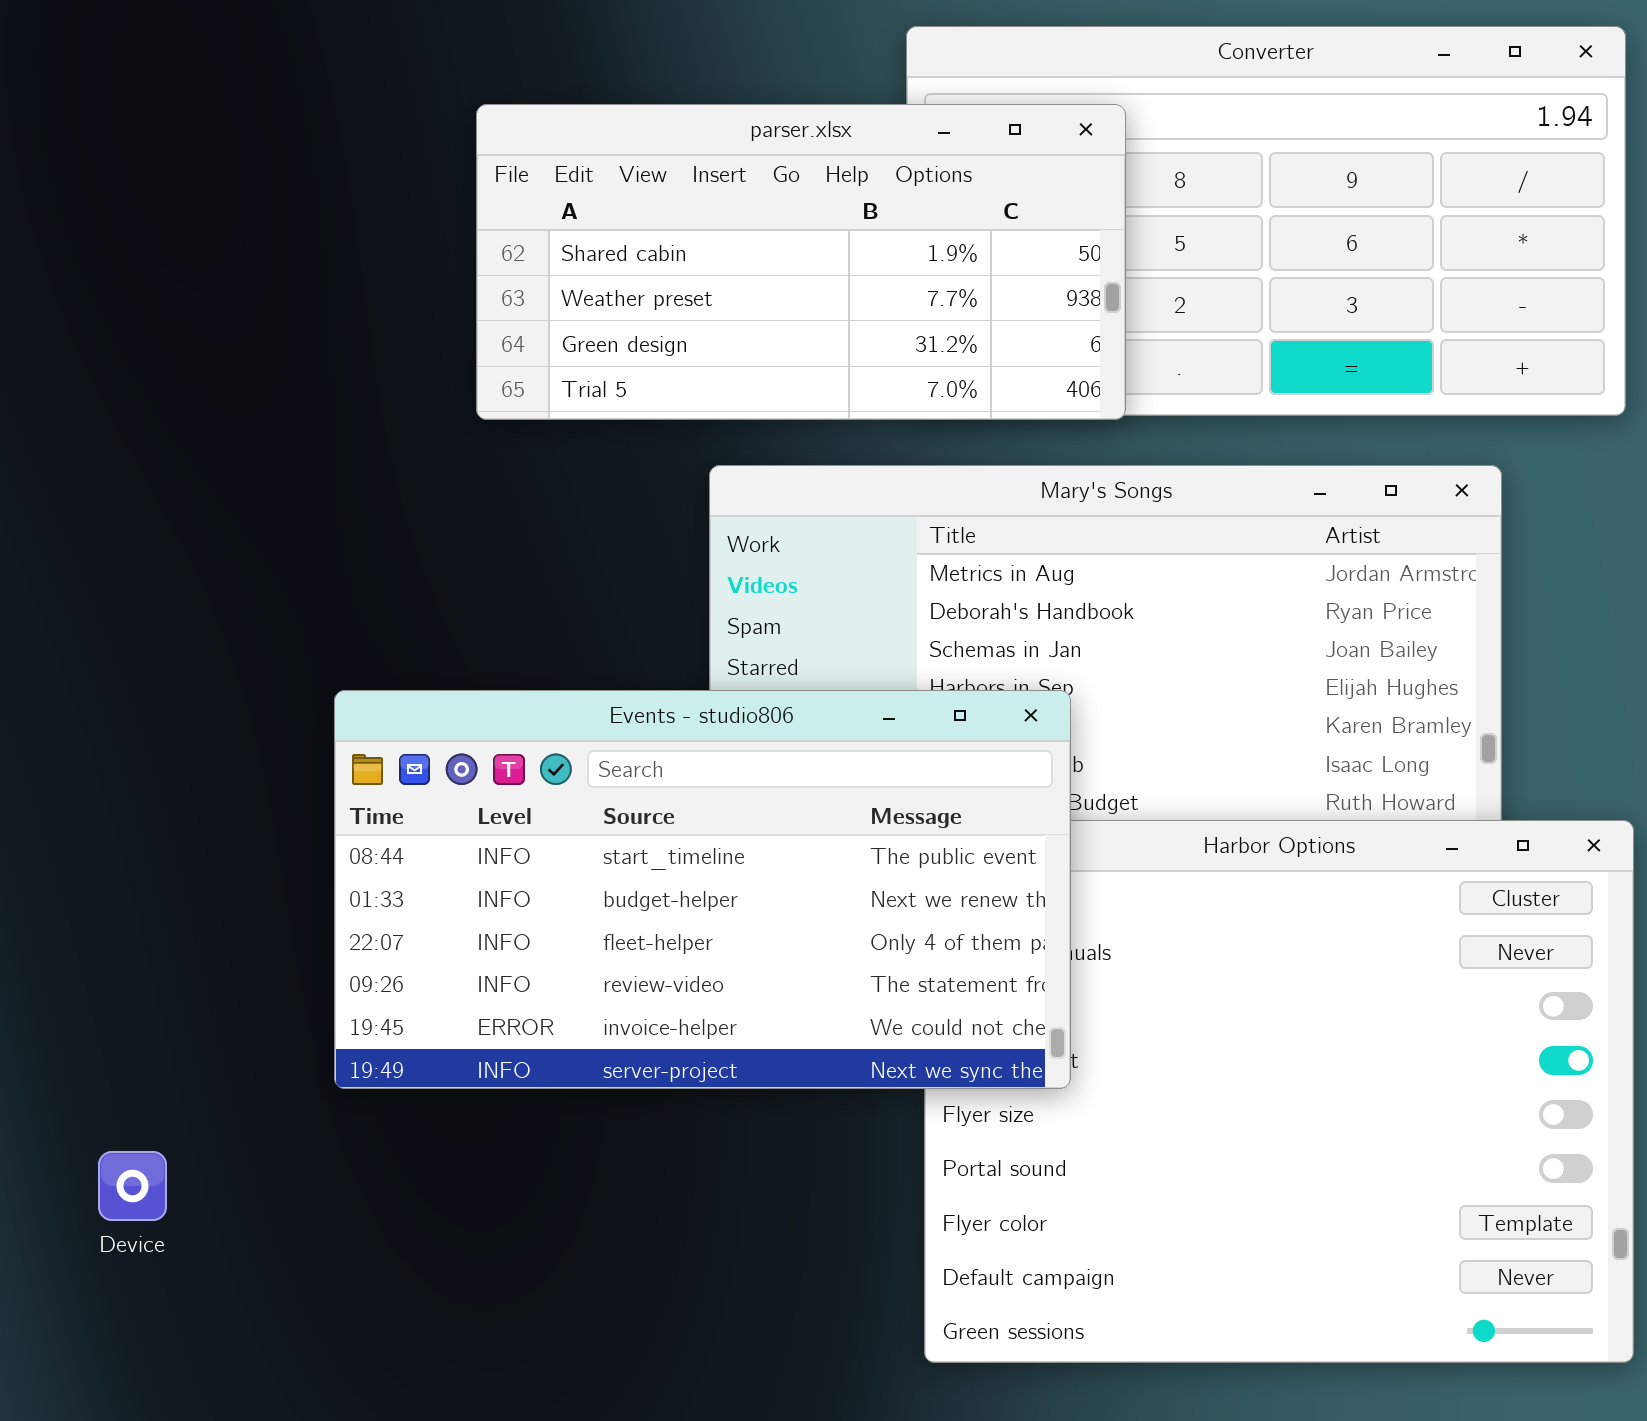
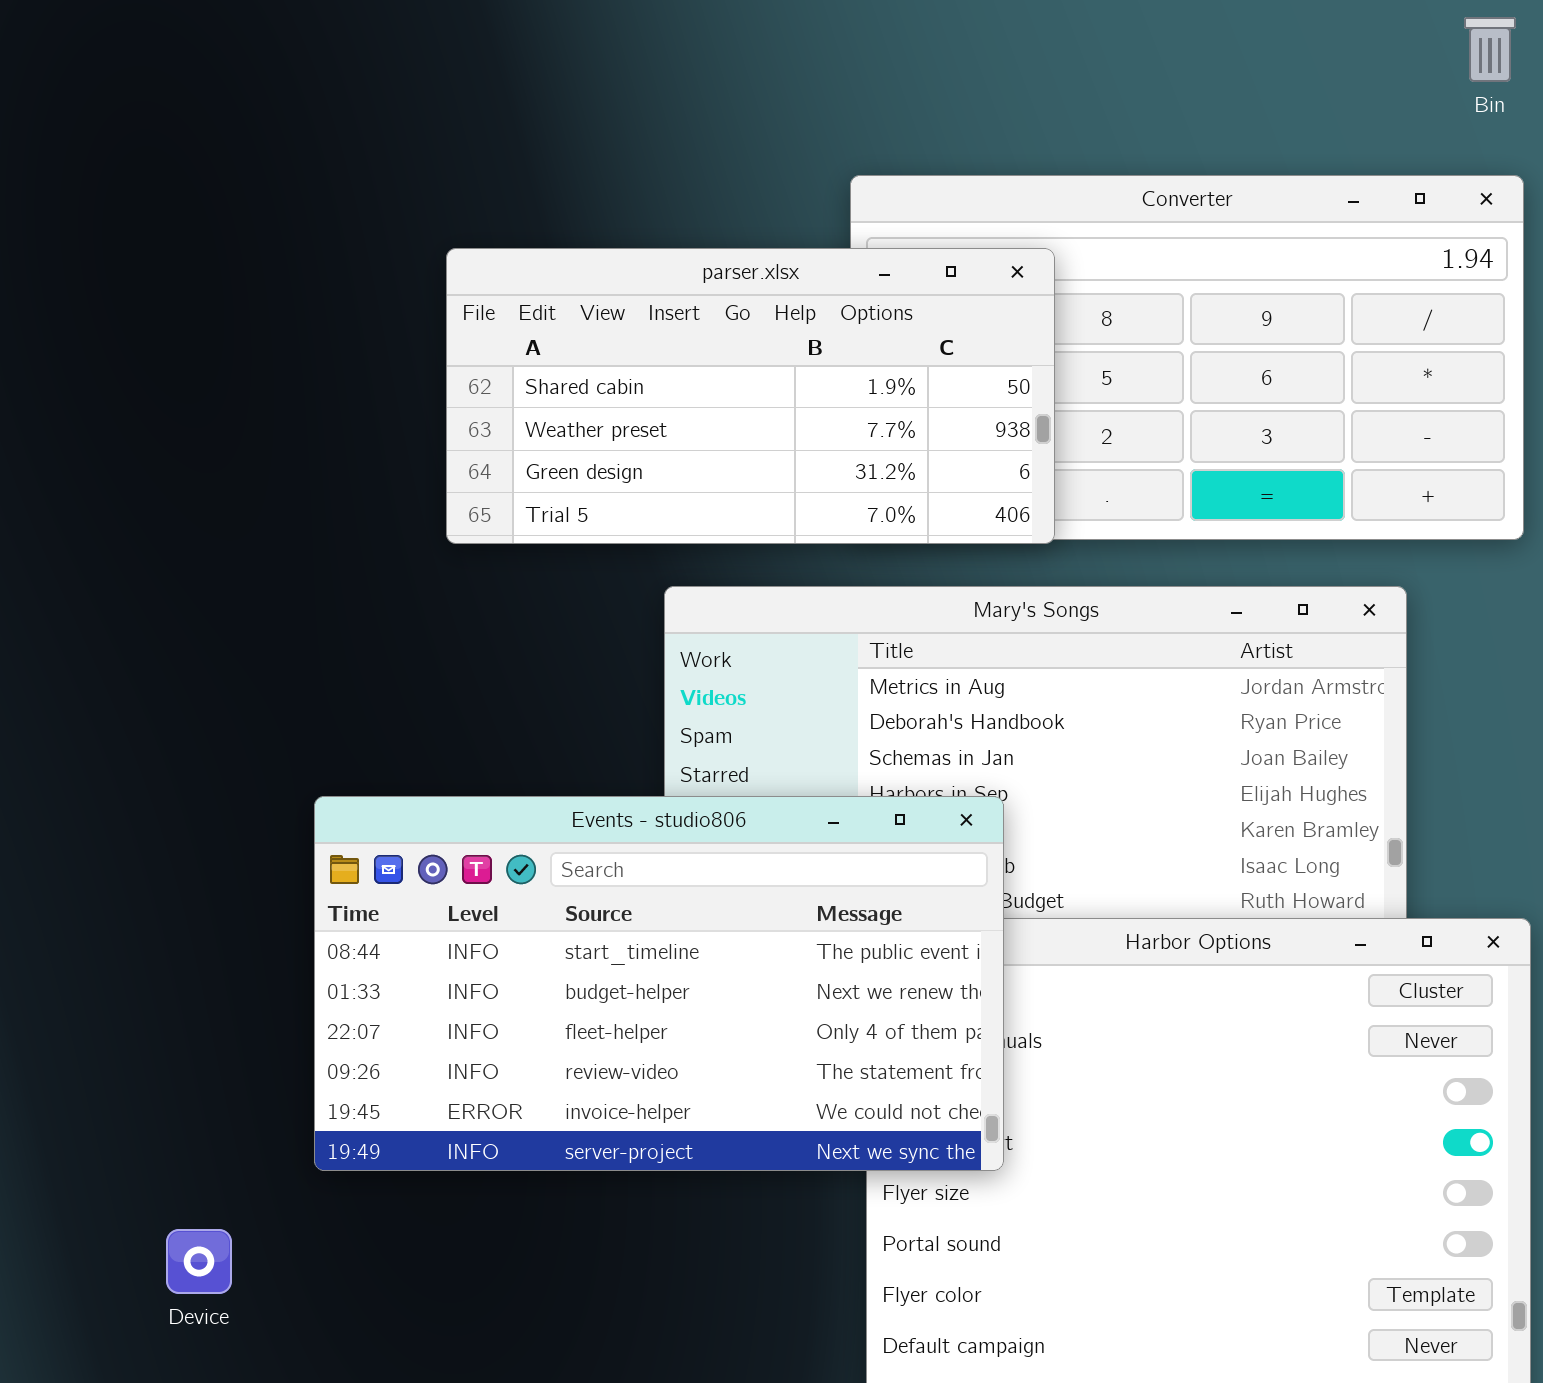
Device: [98,1151,167,1221] -> [166,1229,232,1294], moved

